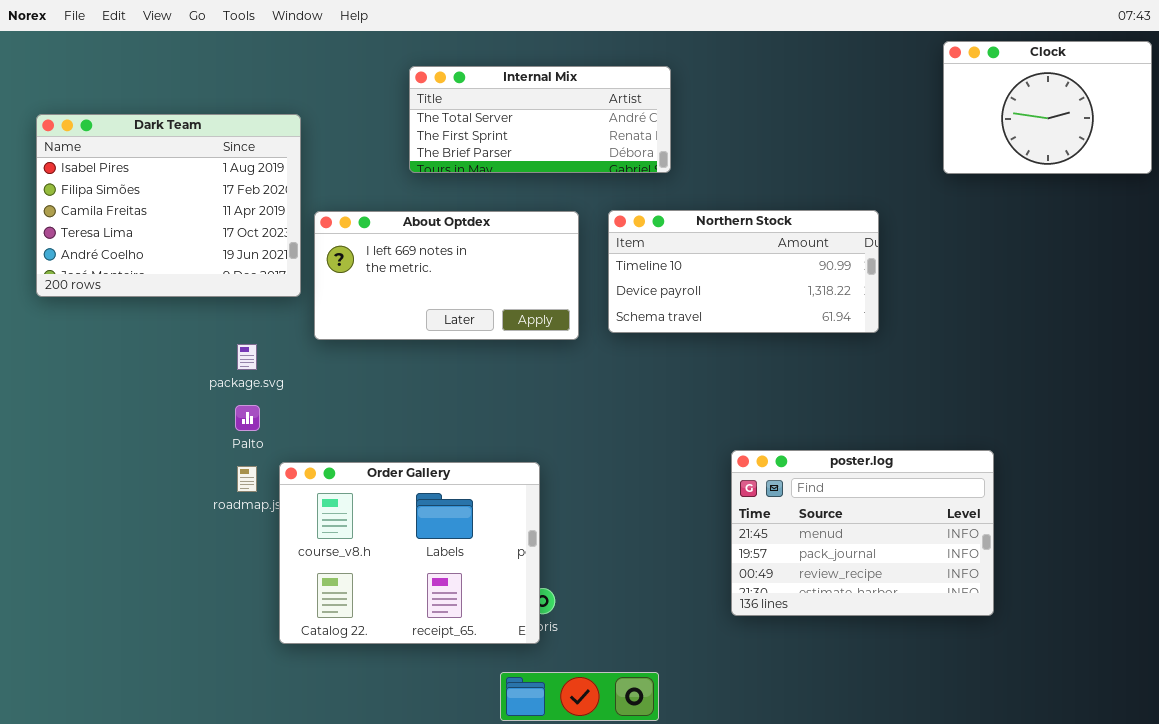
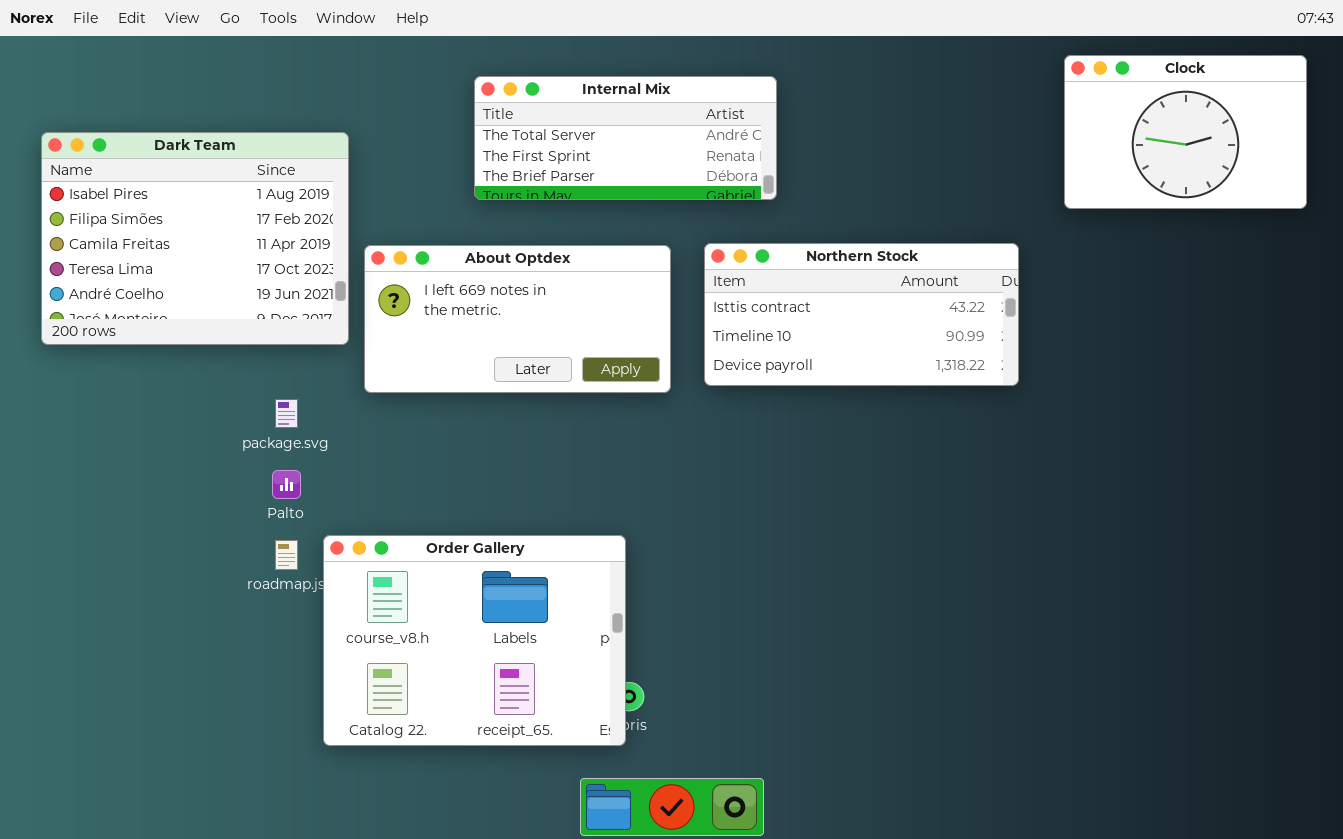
Clock: [943,41,1152,174] -> [1064,55,1307,209], moved
Northern Stock: [608,210,879,333] -> [704,243,1019,386], scrolled up 1 row
poster.log: [731,450,994,616] -> none, closed

